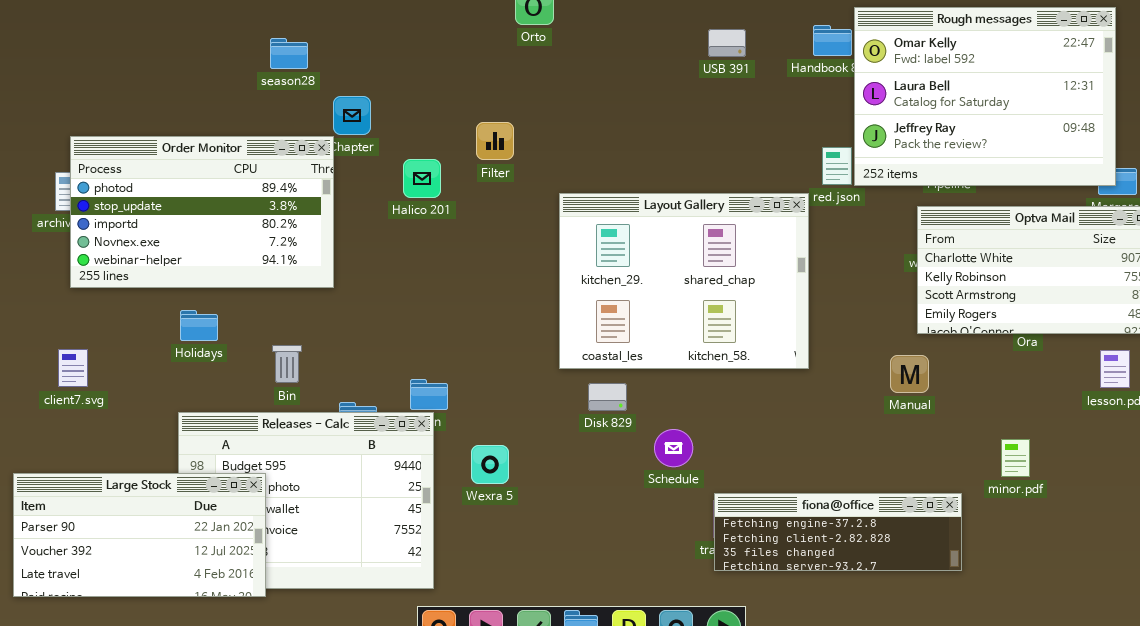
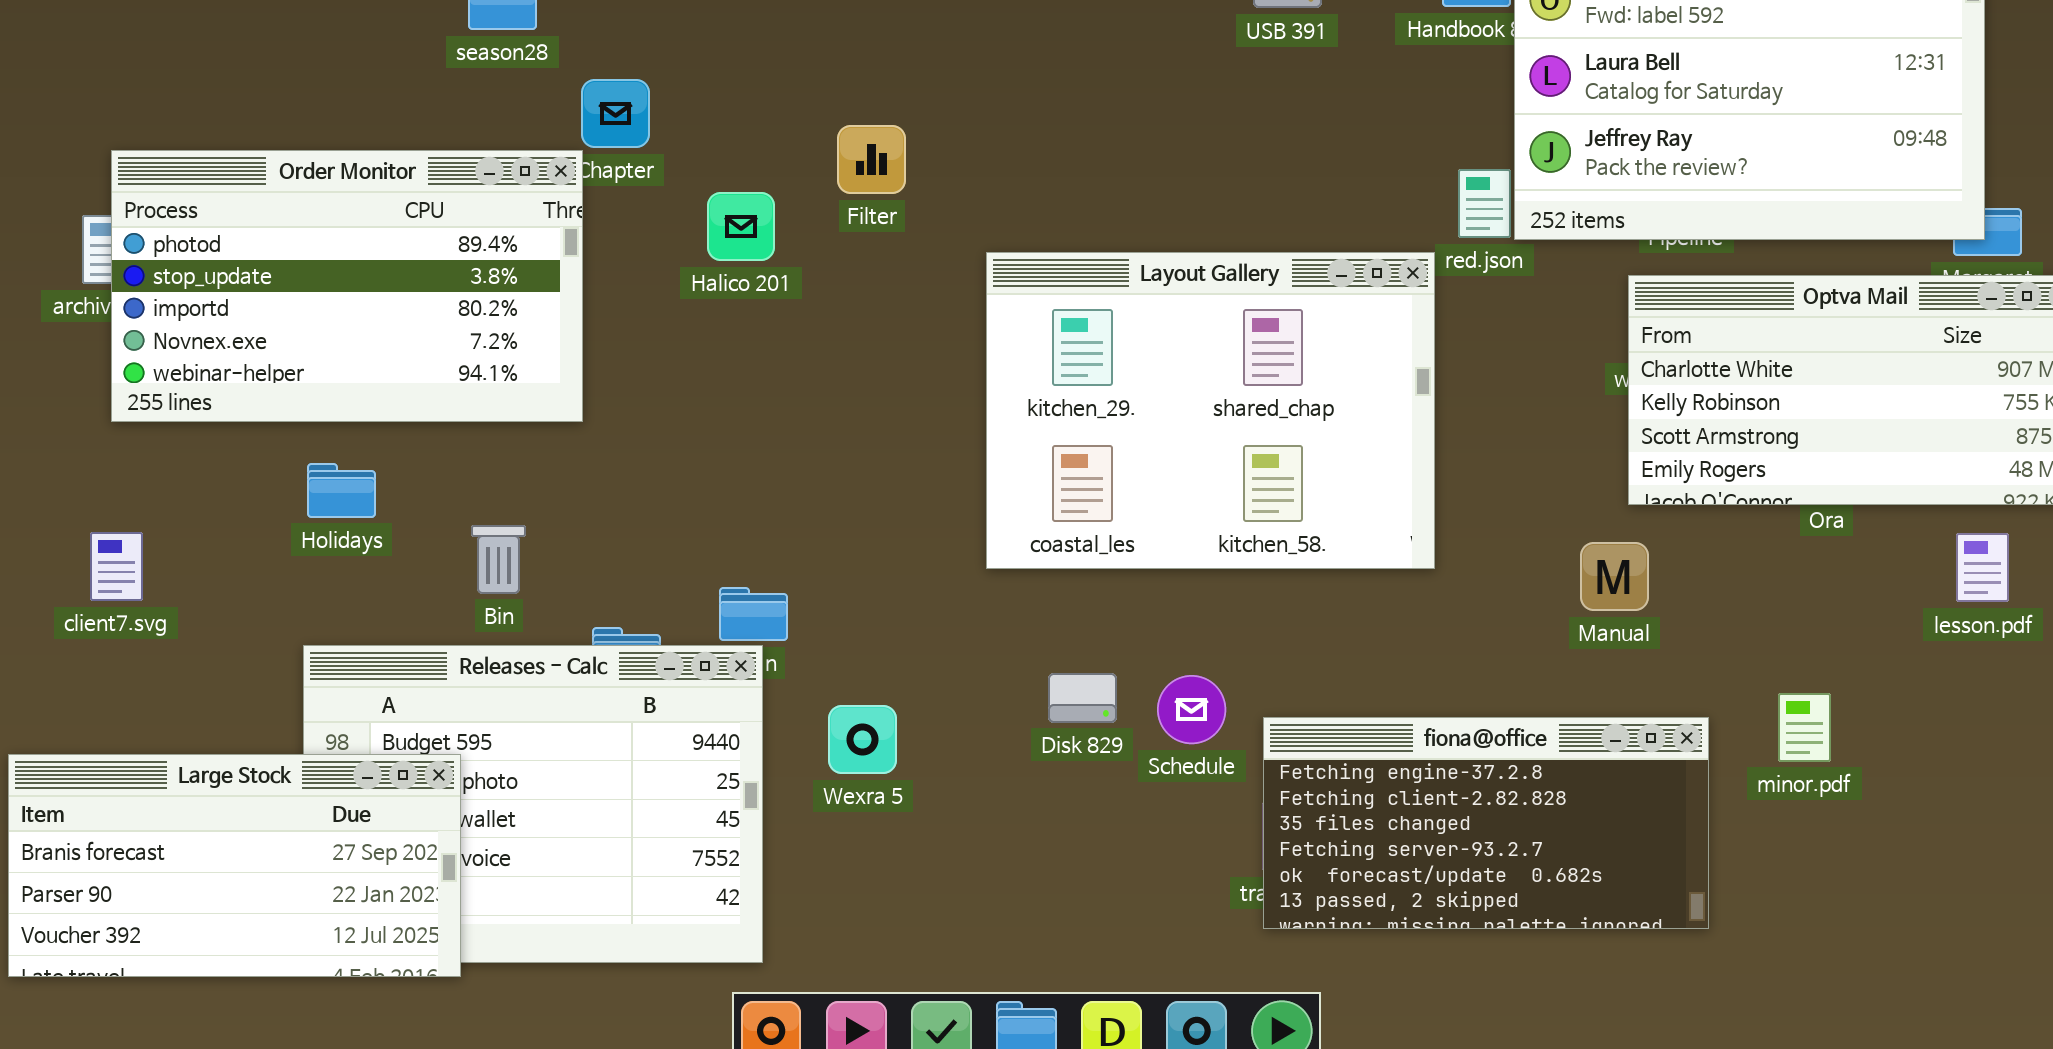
Disk 829: [588,383,627,411] -> [1048,673,1117,723], moved
Large Stock: [13,473,266,597] -> [8,754,461,977], scrolled up 1 row
fiona@office: [714,493,962,571] -> [1263,717,1709,929], resized

